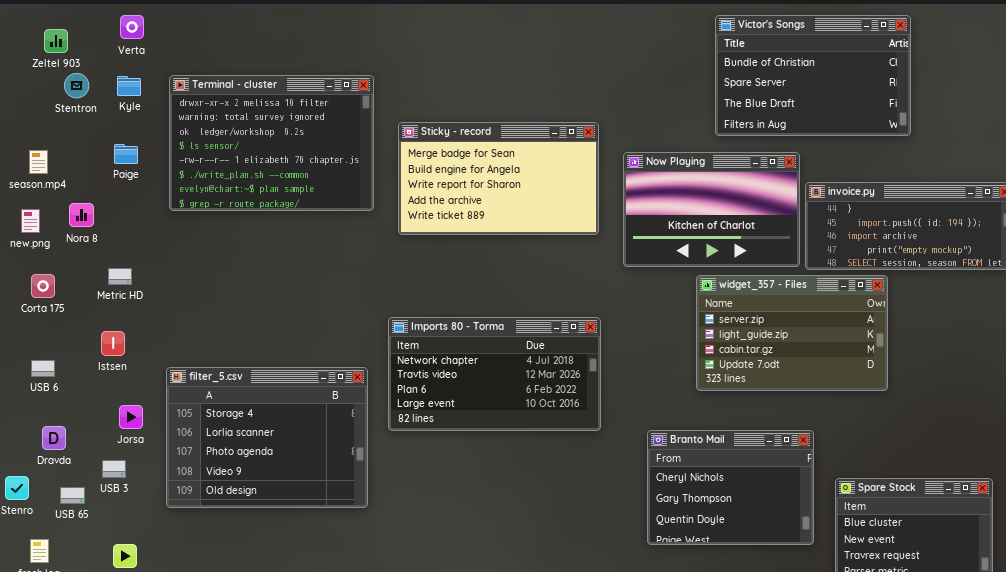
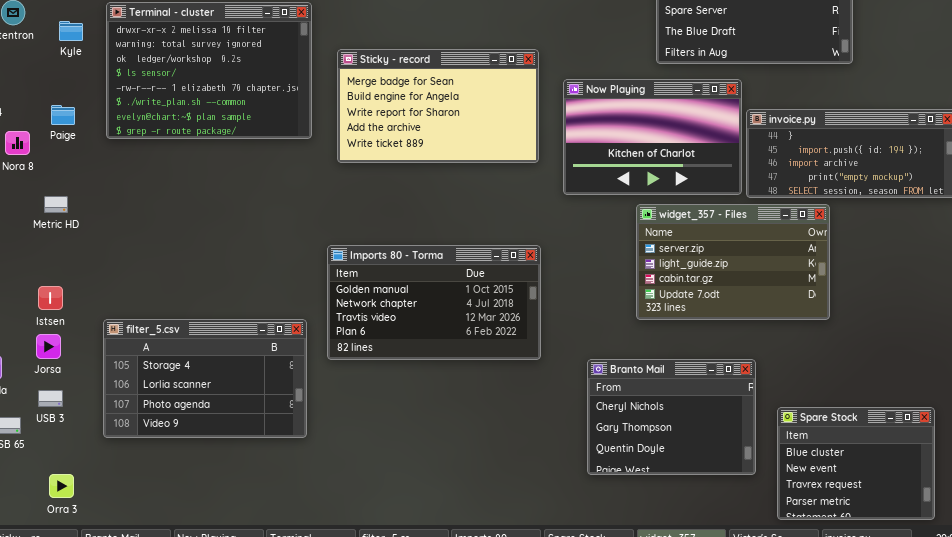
Kyle: [117,76,141,96] -> [59,21,83,41], moved
Paige: [114,144,138,164] -> [51,105,75,125], moved
Imports 80 - Torma: [388,317,601,431] -> [327,245,541,360], scrolled up 1 row
Istsen: [101,331,125,356] -> [38,286,63,310], moved
filter_5.csv: [166,367,368,508] -> [103,319,307,438], resized
Jorsa: [119,405,143,429] -> [36,334,61,359], moved

